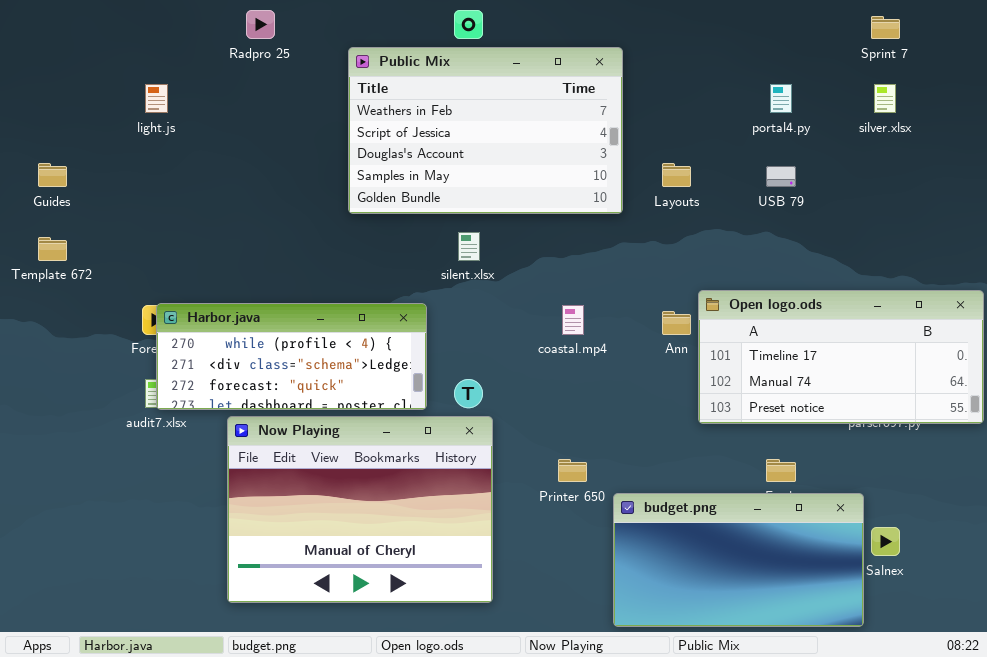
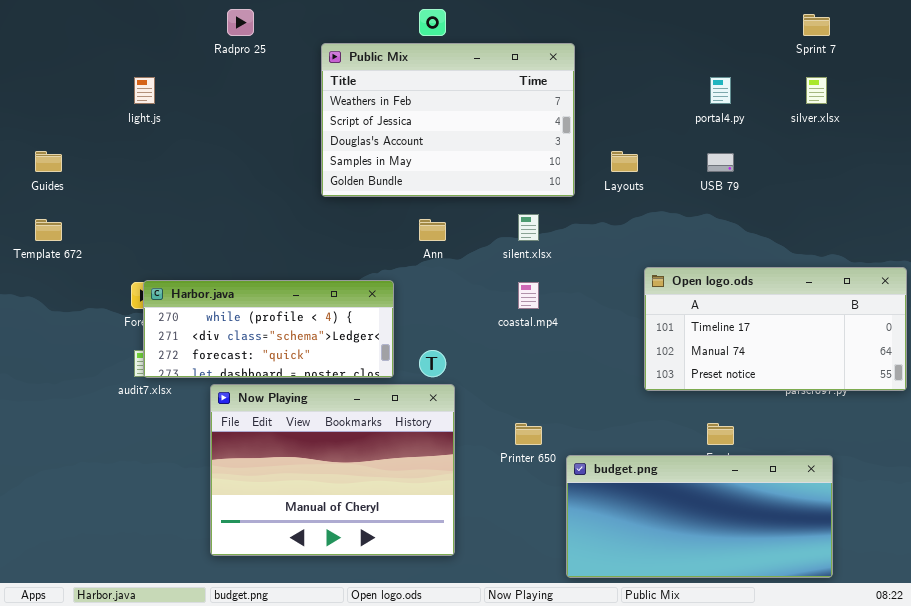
silent.xlsx: [458,232,480,261] -> [518,214,539,241], moved
Ann: [662,311,691,335] -> [419,219,446,241], moved
budget.png: [613,493,864,627] -> [566,455,833,578], resized

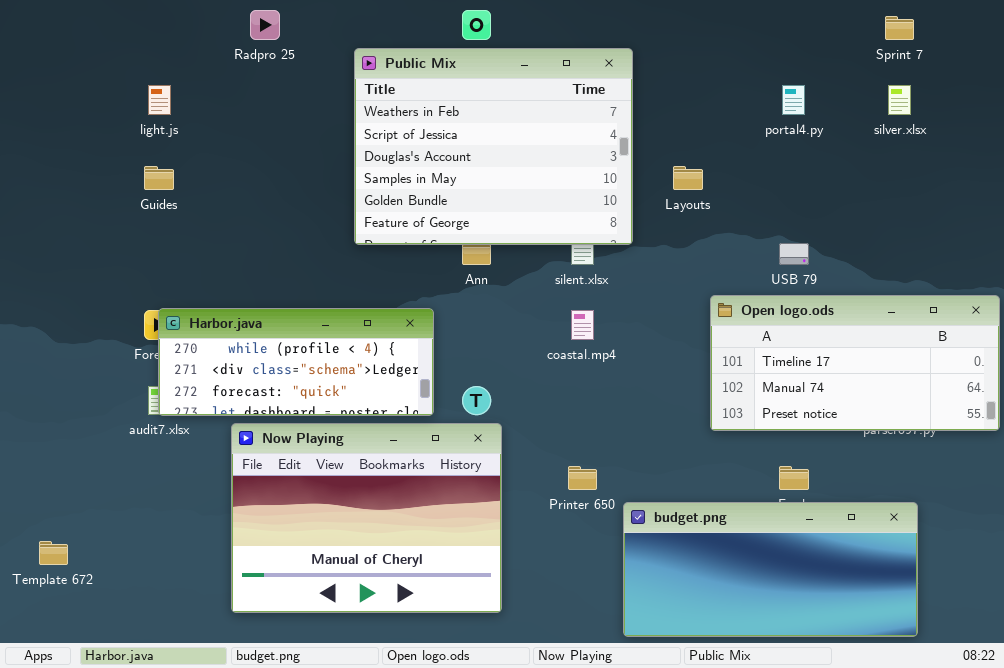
Public Mix: [321,43,575,197] -> [354,48,633,245], resized
Guides: [35,151,62,172] -> [144,166,174,190], moved
USB 79: [707,153,734,172] -> [779,243,809,265], moved
Template 672: [35,219,62,241] -> [39,541,68,565], moved

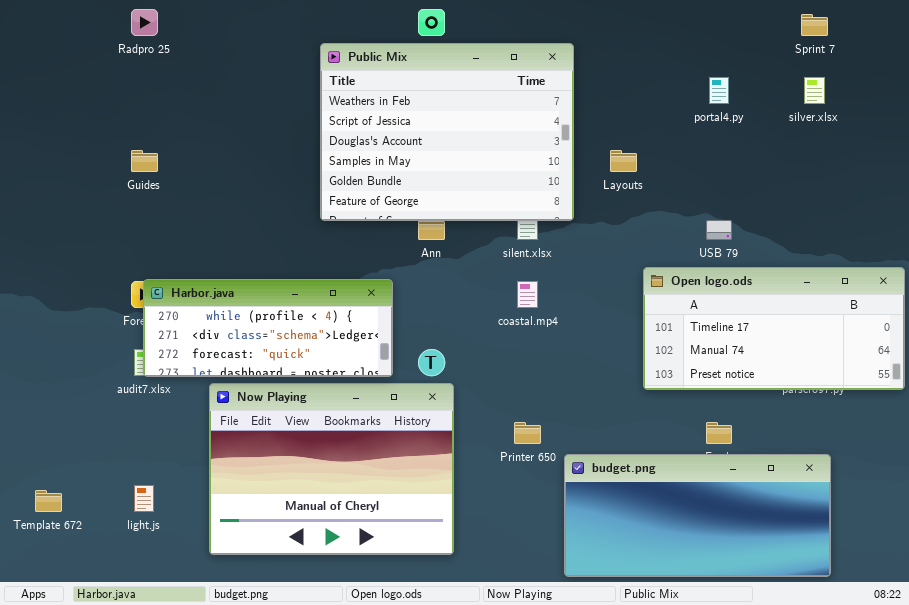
Radpro 25: [250,10,280,40] -> [131,9,158,36], moved
light.js: [148,85,171,115] -> [134,485,154,512], moved

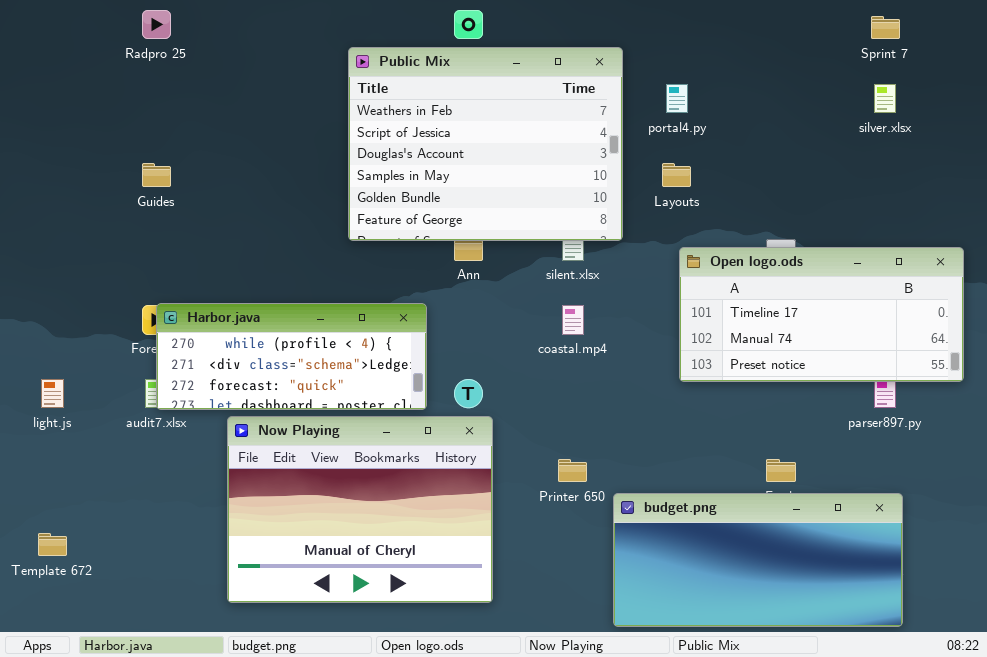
portal4.py: [709,77,729,104] -> [666,84,688,113], moved
Open logo.ods: [643,267,905,390] -> [679,247,964,382], moved
light.js: [134,485,154,512] -> [41,379,64,408], moved

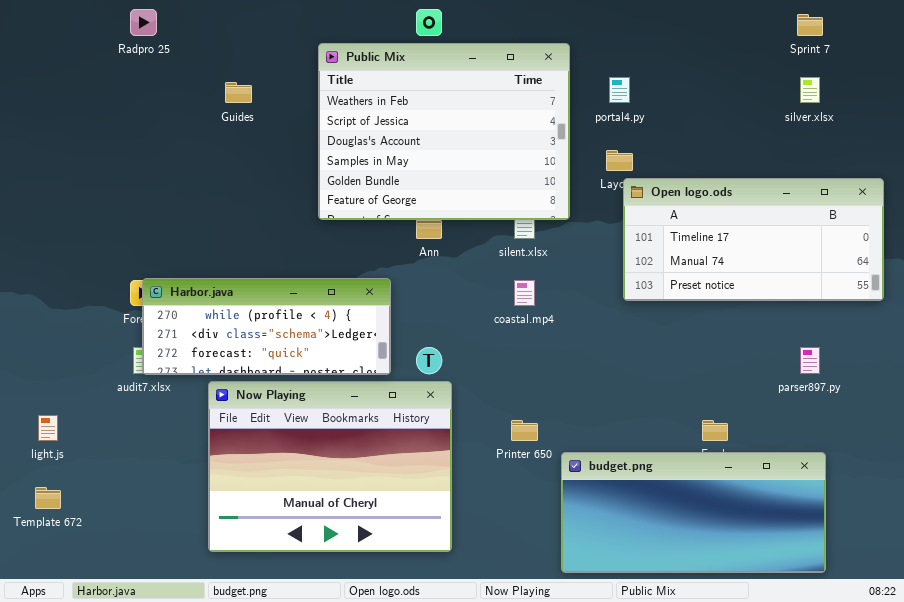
Guides: [142,163,171,187] -> [225,82,252,103], moved
Open logo.ods: [679,247,964,382] -> [623,178,884,301], moved
light.js: [41,379,64,408] -> [38,415,58,441], moved

